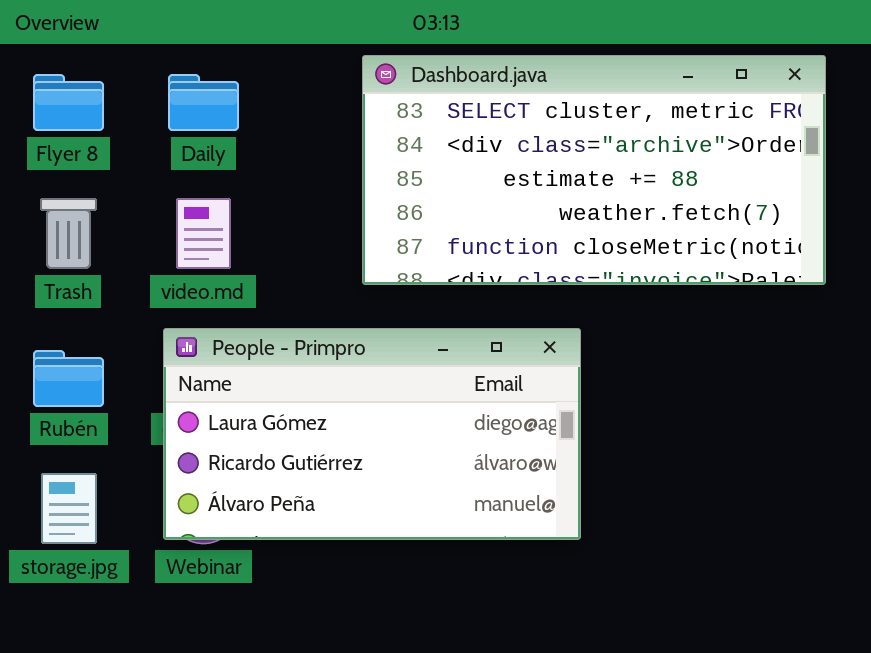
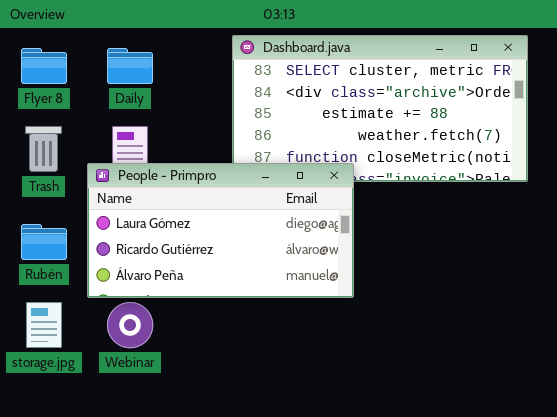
People - Primpro: [163,328,581,540] -> [87,163,354,298], moved

